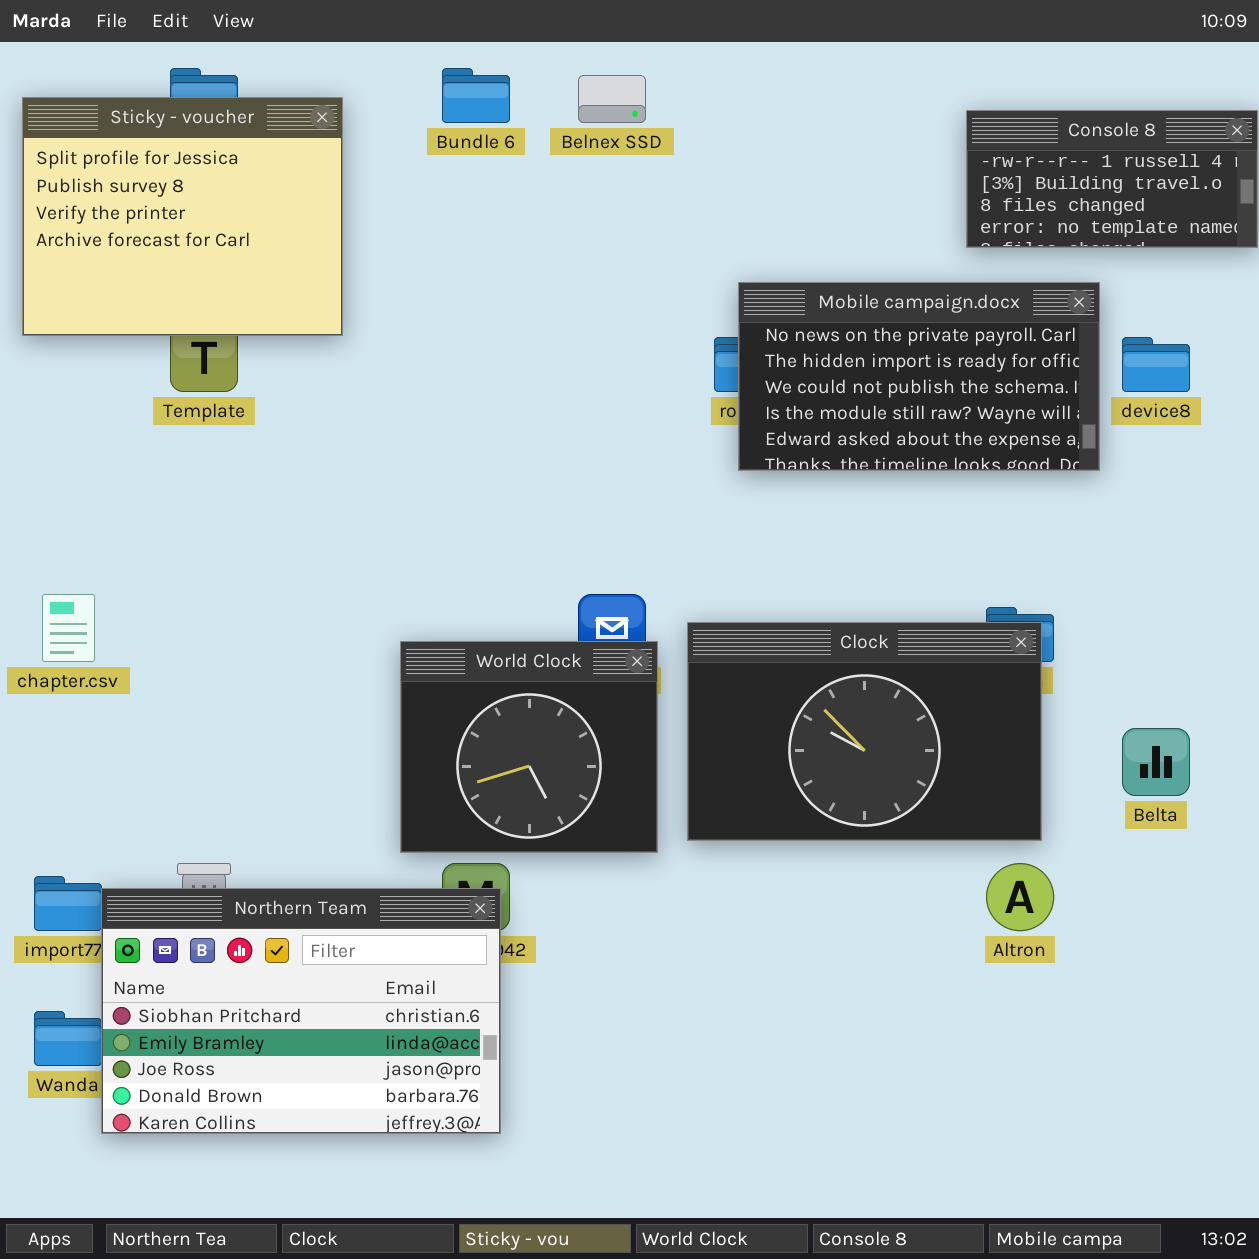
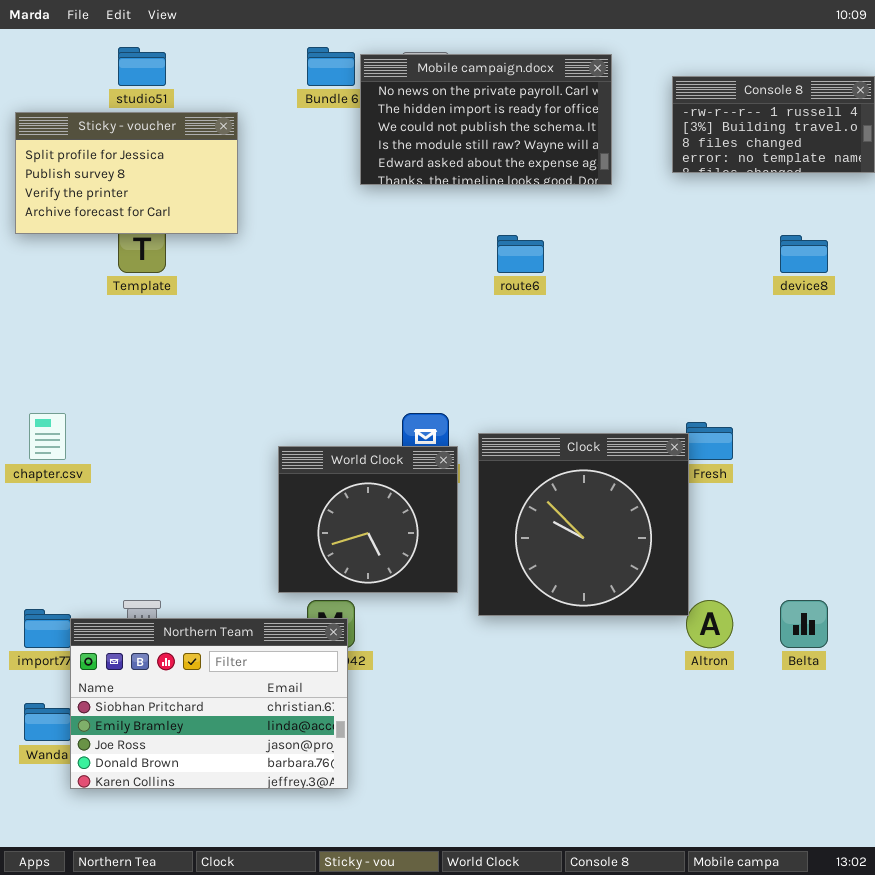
Sticky - voucher: [22,97,343,336] -> [15,112,238,234], resized
Mobile campaign.docx: [738,282,1100,471] -> [360,54,612,185], moved
Clock: [687,622,1042,841] -> [478,433,689,616], resized
Belta: [1122,728,1190,796] -> [780,600,828,648], moved

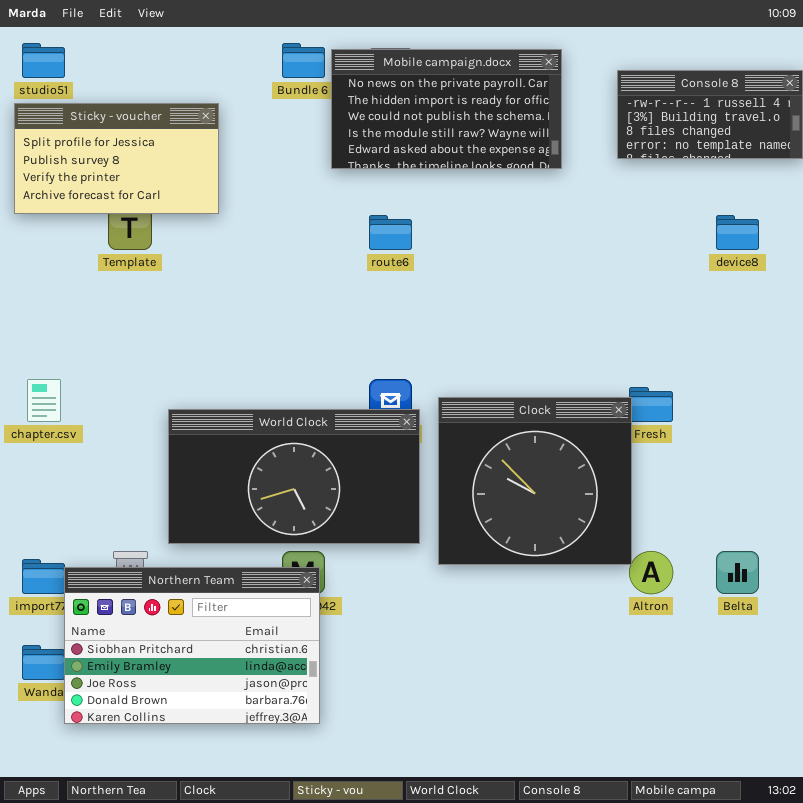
studio51: [118,47,166,86] -> [22,43,65,78], moved
route6: [497,235,544,273] -> [369,215,412,250], moved
World Clock: [278,446,458,593] -> [168,409,420,544], resized

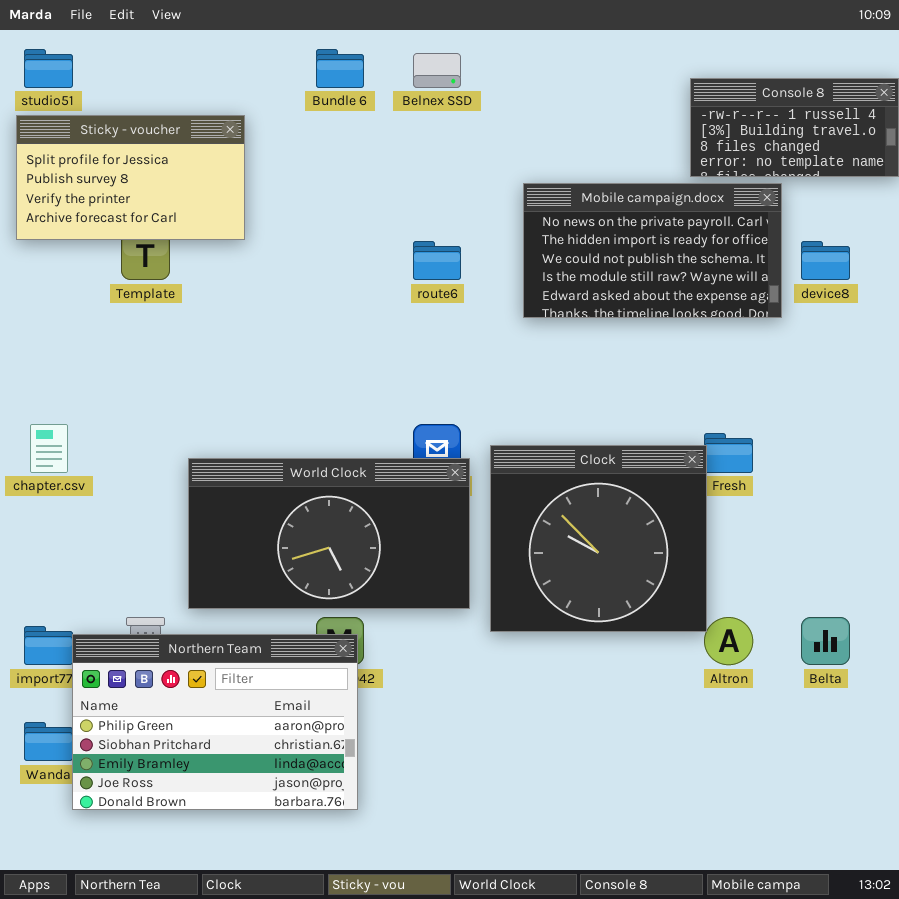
Mobile campaign.docx: [331,49,562,169] -> [523,183,782,318], moved
Northern Team: [64,567,320,724] -> [72,634,358,810], scrolled up 1 row

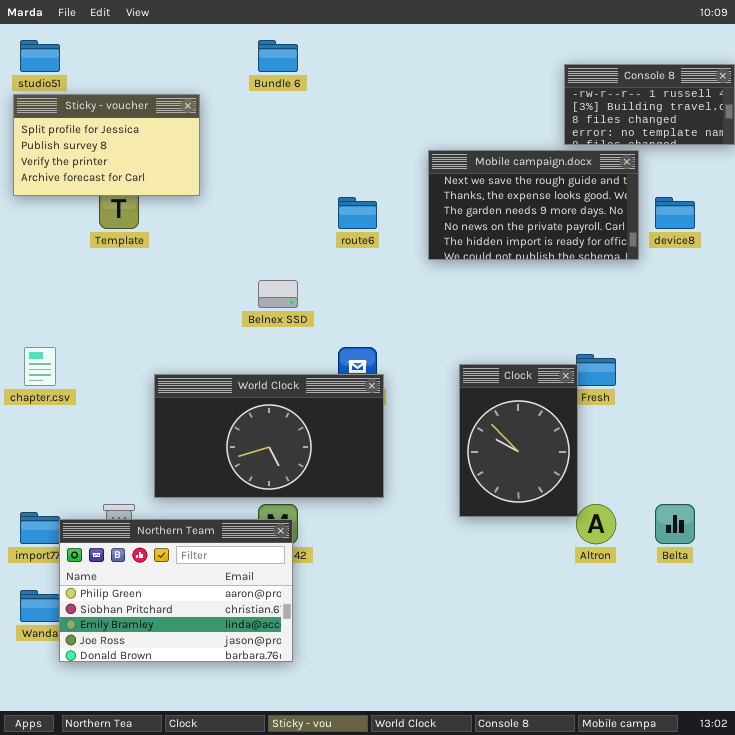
Belnex SSD: [413,53,461,88] -> [258,280,298,308], moved
Mobile campaign.docx: [523,183,782,318] -> [428,150,639,260], scrolled up 3 rows
Clock: [490,445,707,632] -> [459,364,578,517], resized

